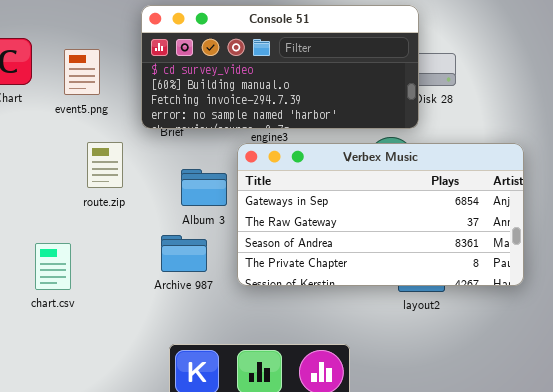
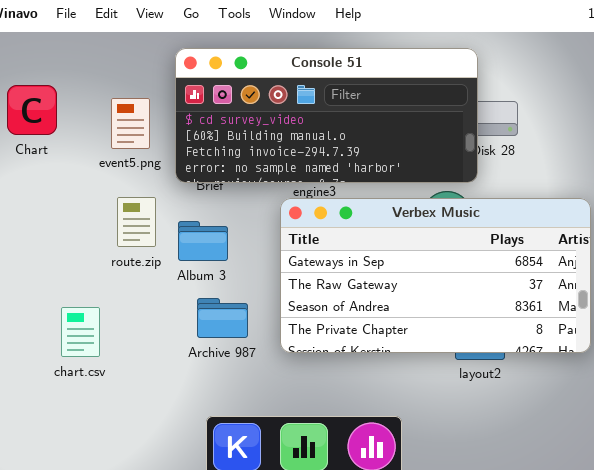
event5.png: [64,49,100,95] -> [111,98,150,149], moved
Album 3: [181,169,227,206] -> [178,221,228,261], moved

